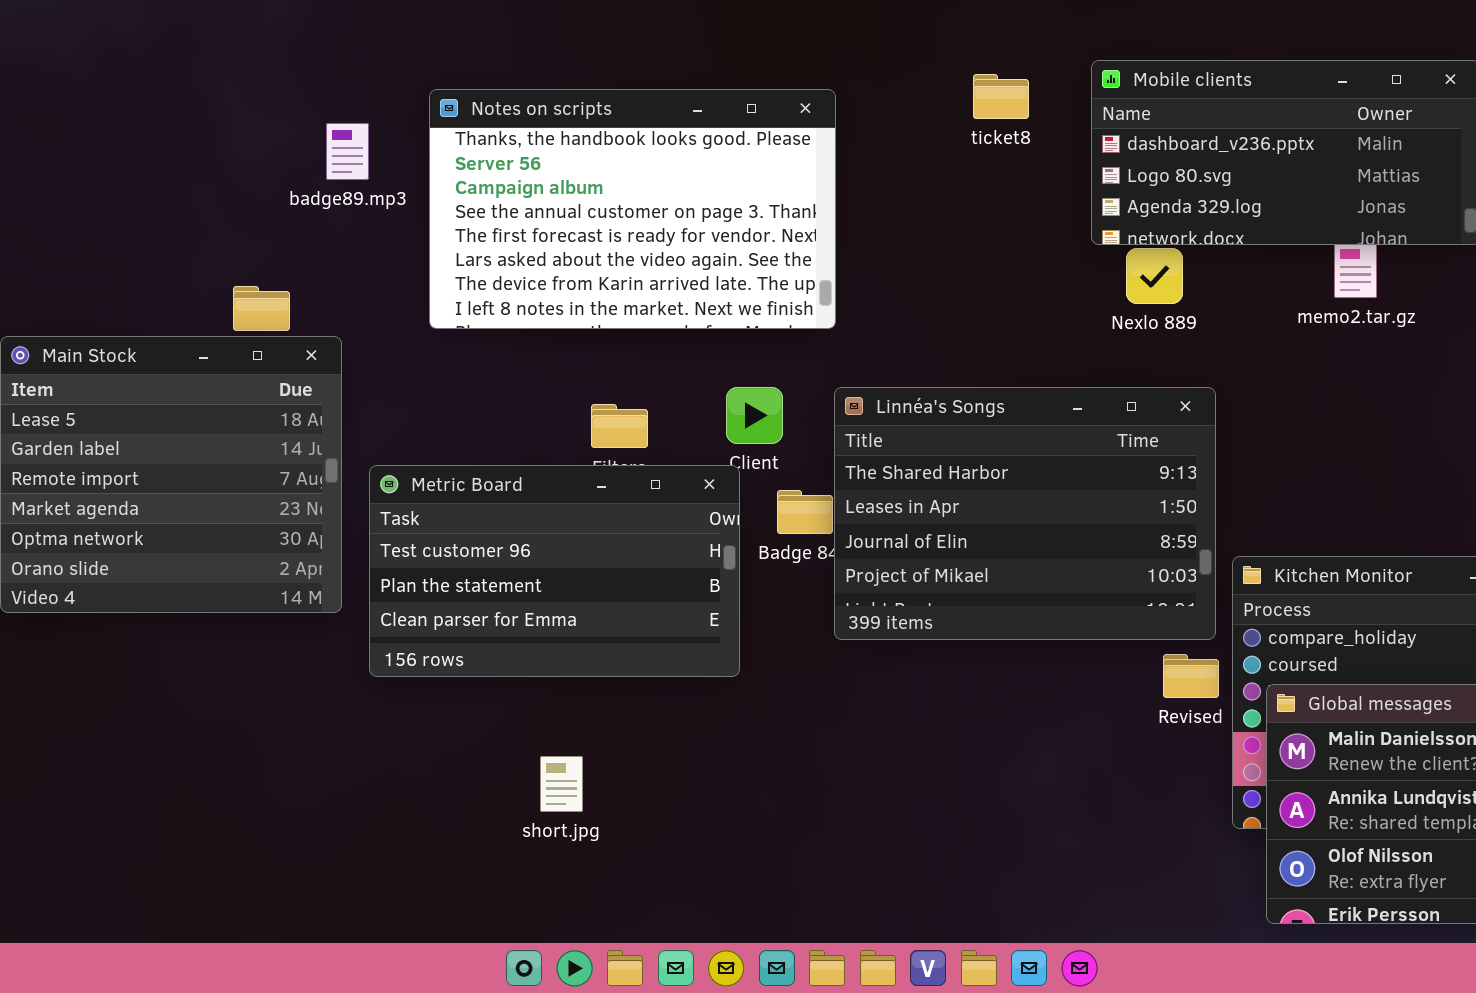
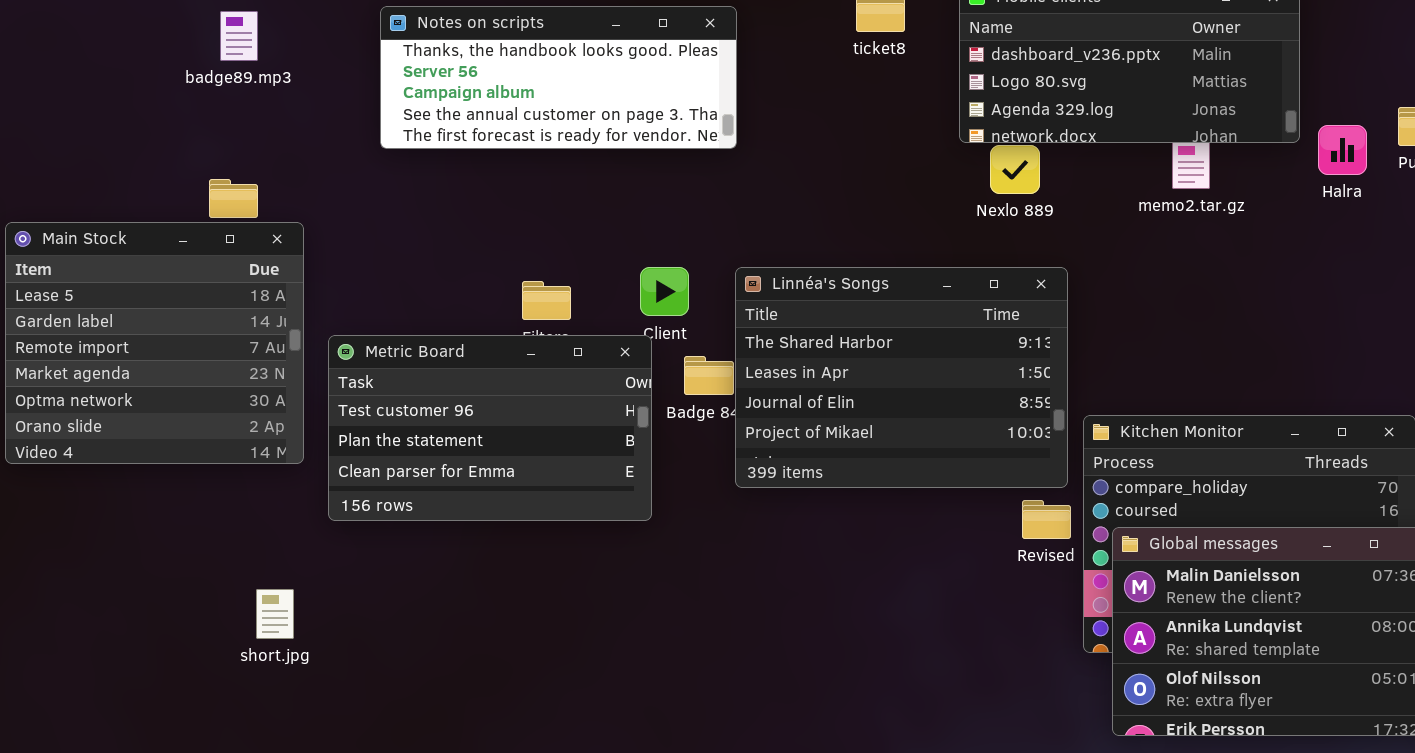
Notes on scripts: [429,89,836,329] -> [380,6,737,149], resized
badge89.mp3: [326,123,369,180] -> [220,11,258,61], moved
short.jpg: [540,756,583,812] -> [256,589,294,639], moved

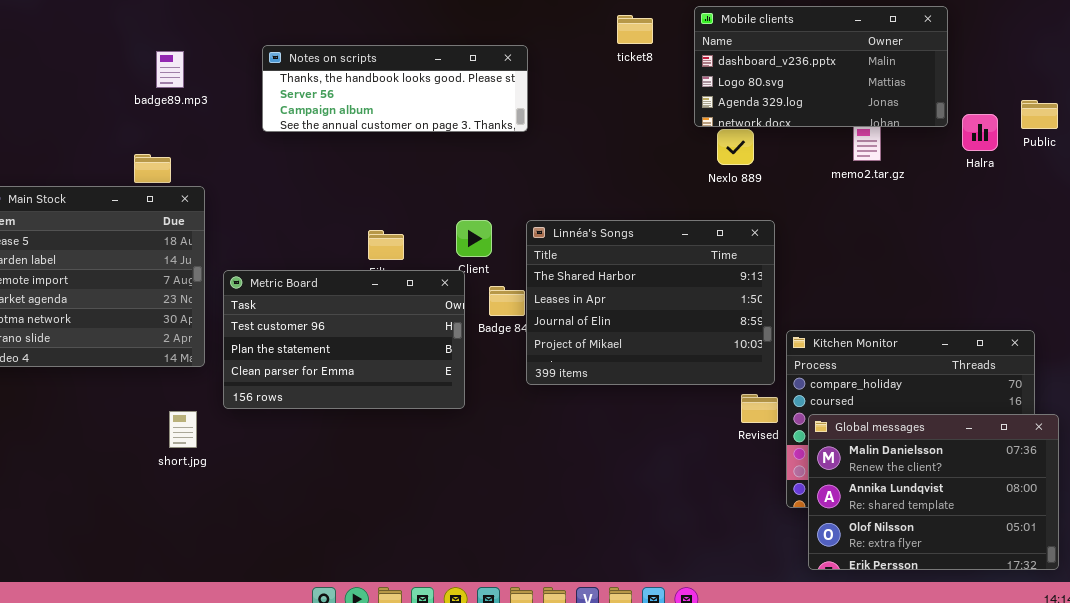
Notes on scripts: [380,6,737,149] -> [262,45,528,132], resized
badge89.mp3: [220,11,258,61] -> [156,51,184,88], moved
short.jpg: [256,589,294,639] -> [169,411,197,448], moved

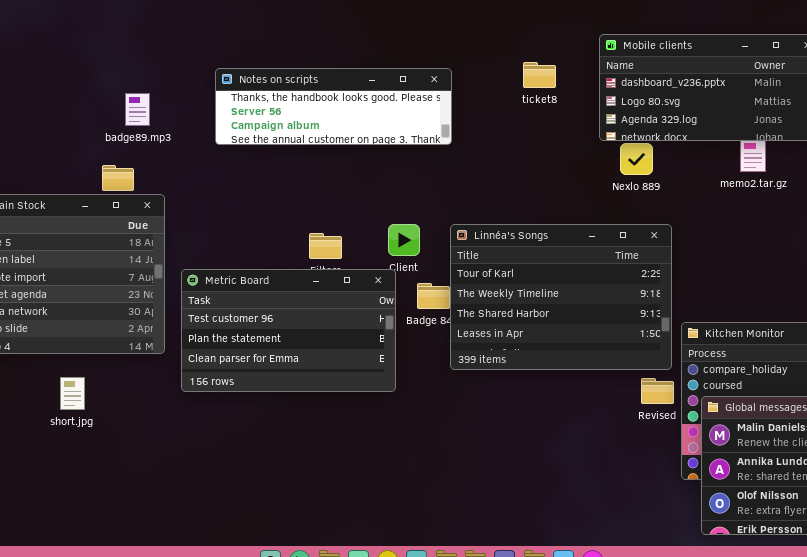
ticket8: [617,15,653,44] -> [523,62,556,88], moved
badge89.mp3: [156,51,184,88] -> [125,93,150,126], moved
Linnéa's Songs: [526,220,775,385] -> [450,224,672,370], scrolled up 2 rows
short.jpg: [169,411,197,448] -> [60,377,85,410], moved

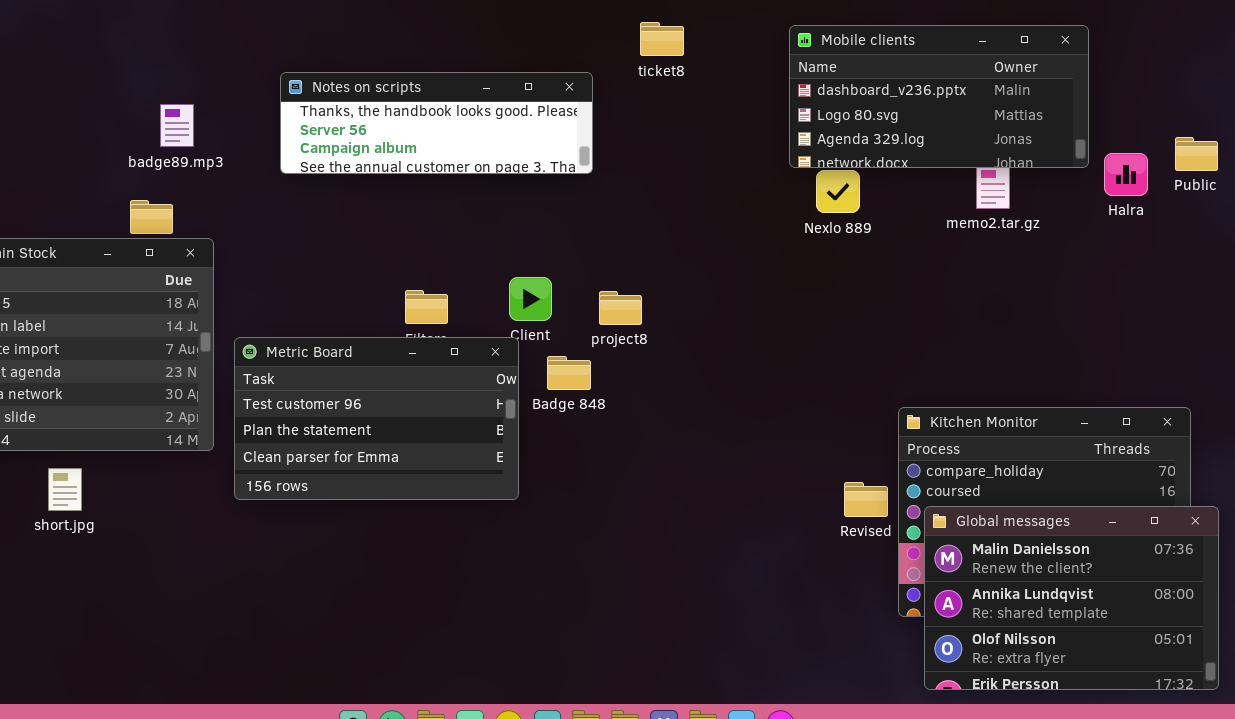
ticket8: [523,62,556,88] -> [640,22,684,56], moved
Linnéa's Songs: [450,224,672,370] -> none, closed
short.jpg: [60,377,85,410] -> [48,468,82,511], moved

